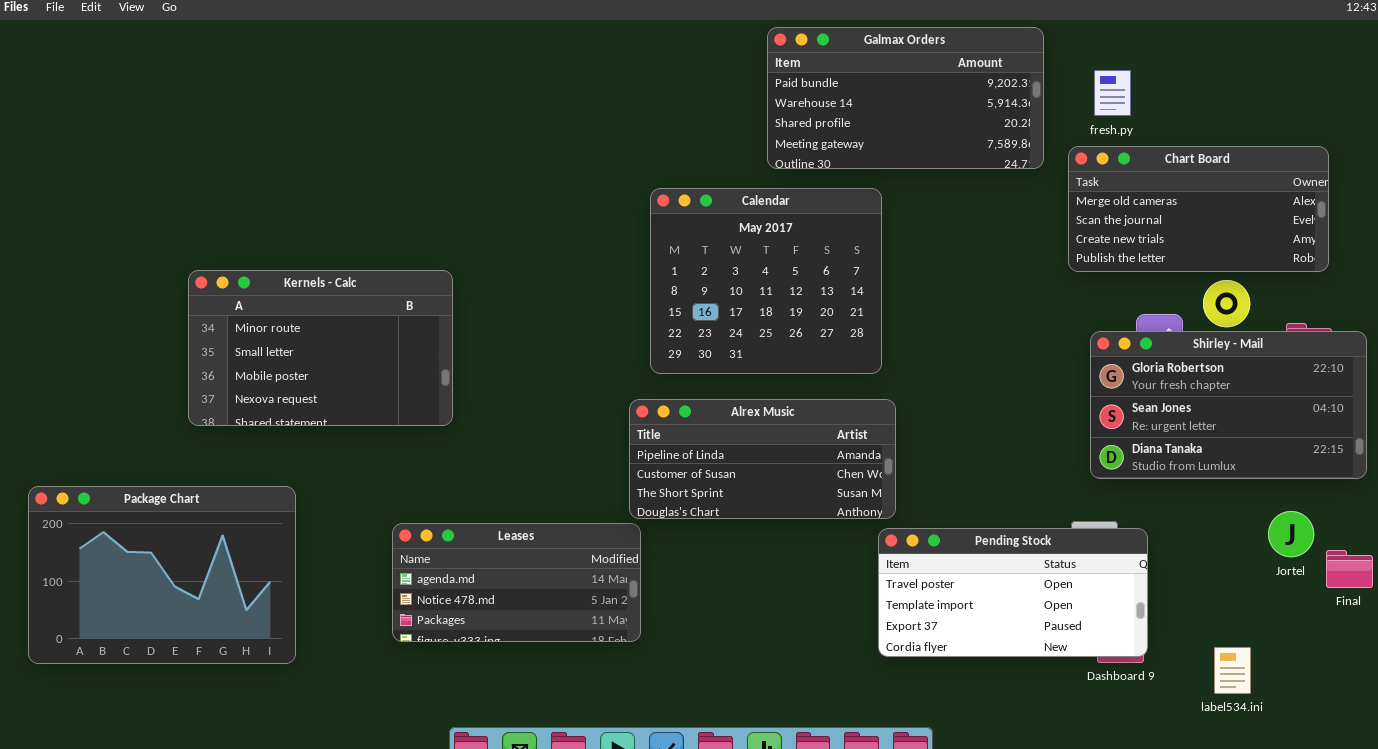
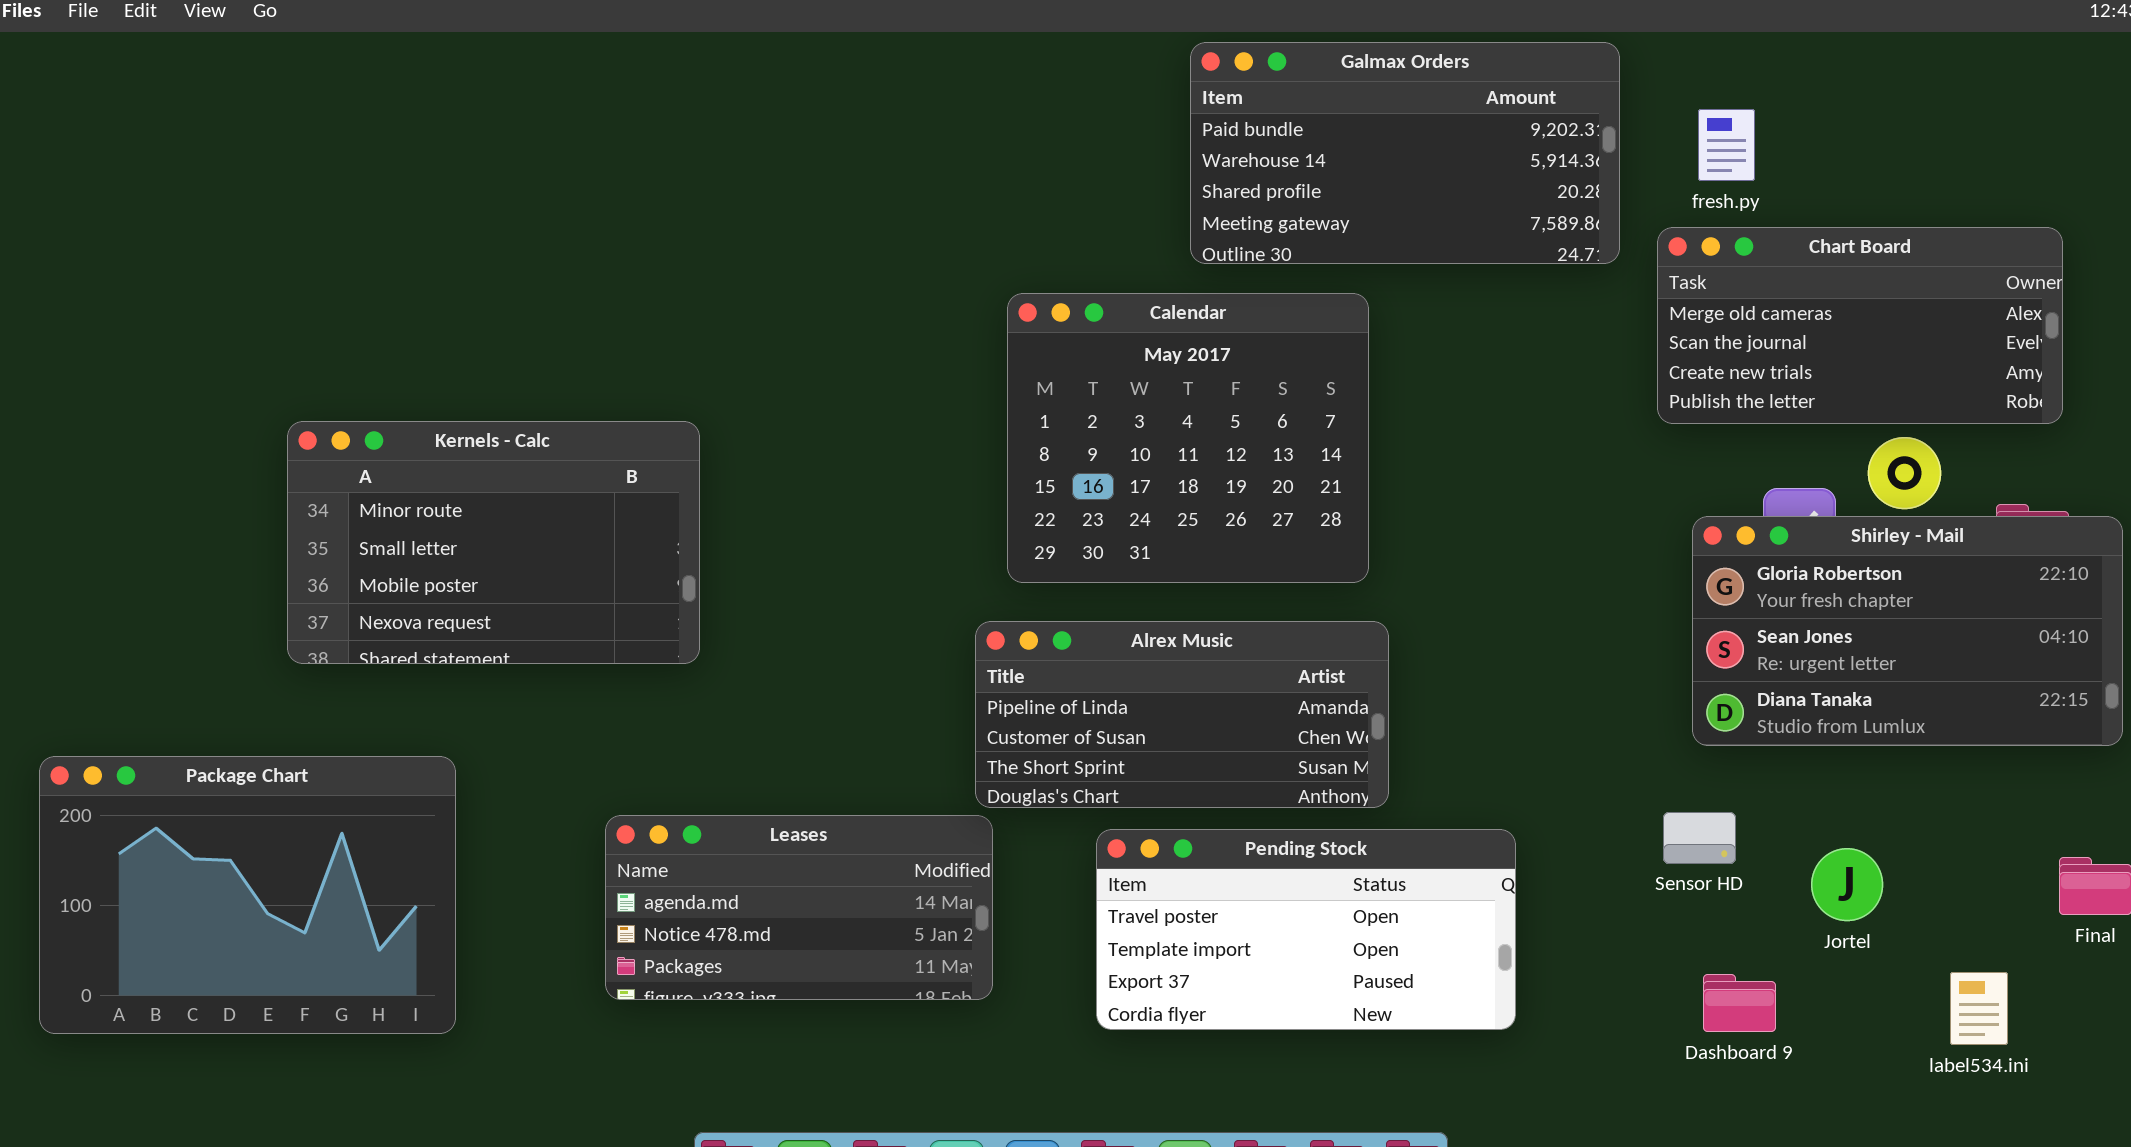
Jortel: [1268,511,1314,557] -> [1811,848,1883,921], moved
Pending Stock: [878,528,1148,657] -> [1096,829,1516,1030], moved
label534.ini: [1214,647,1251,694] -> [1950,972,2008,1045], moved

